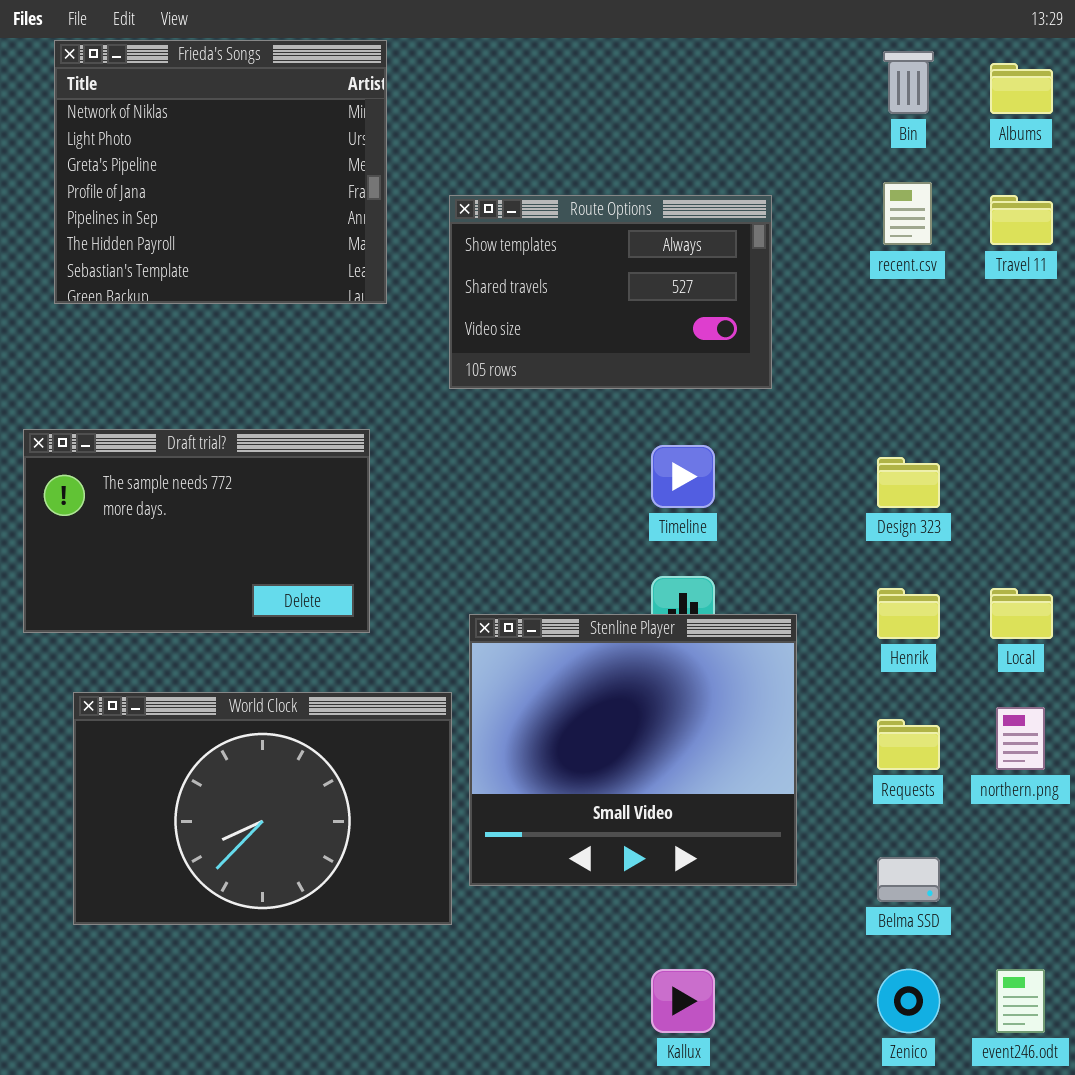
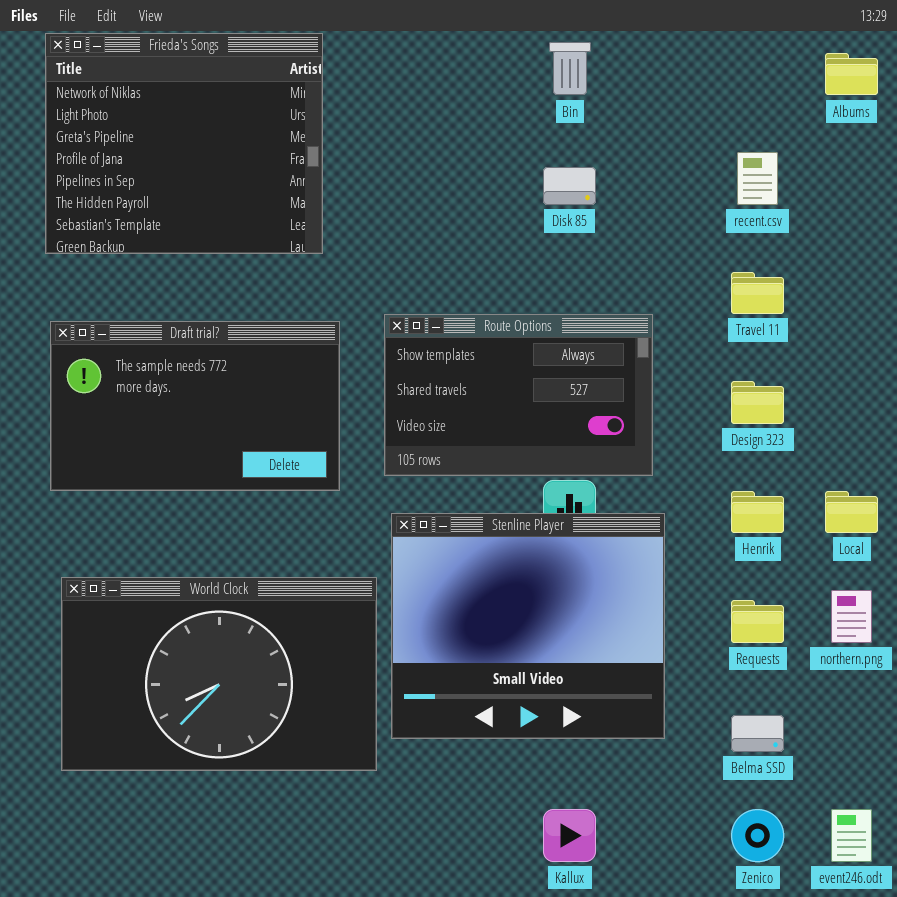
Bin: [883,51,934,114] -> [549,42,591,95], moved
Route Options: [449,195,772,389] -> [384,314,653,476], moved
Travel 11: [990,195,1053,245] -> [731,272,784,314], moved
Draft trial?: [23,429,370,633] -> [50,321,340,491], moved

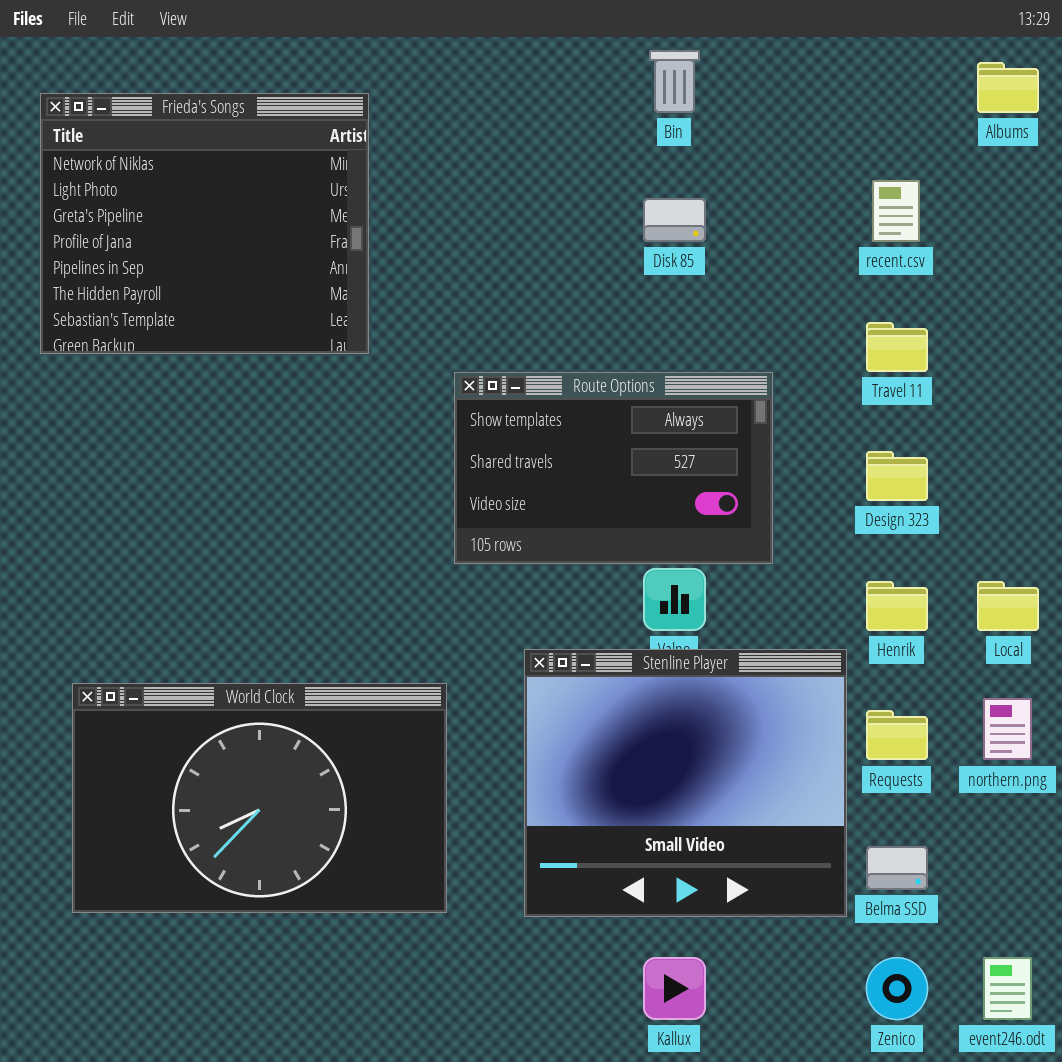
Frieda's Songs: [45,33,323,254] -> [40,93,369,354], moved
Draft trial?: [50,321,340,491] -> none, closed
Stenline Player: [391,513,665,739] -> [524,649,847,917], moved

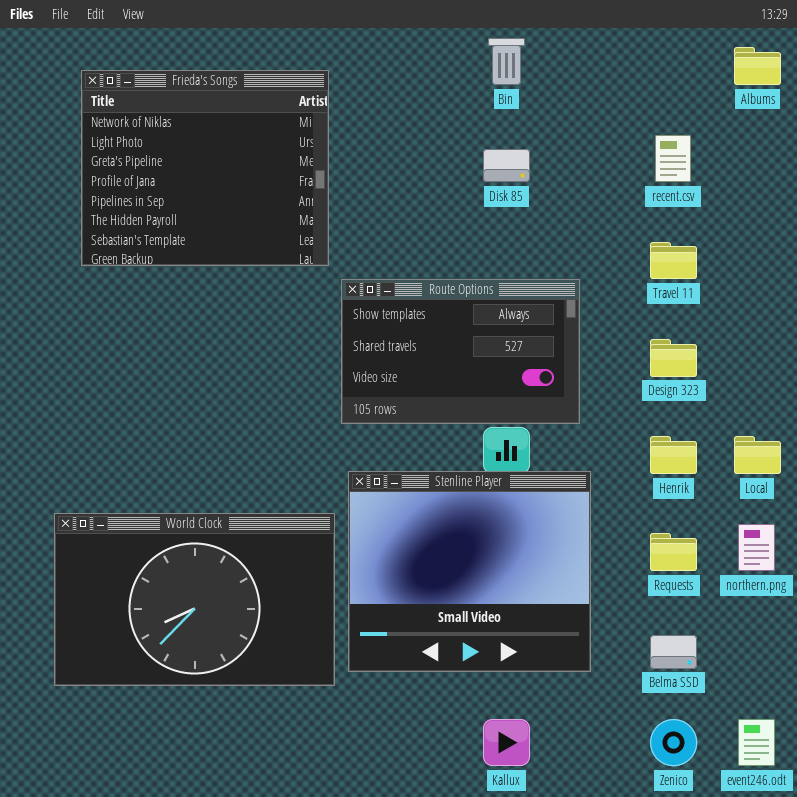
Frieda's Songs: [40,93,369,354] -> [81,70,329,266], moved
Stenline Player: [524,649,847,917] -> [348,471,591,672], moved

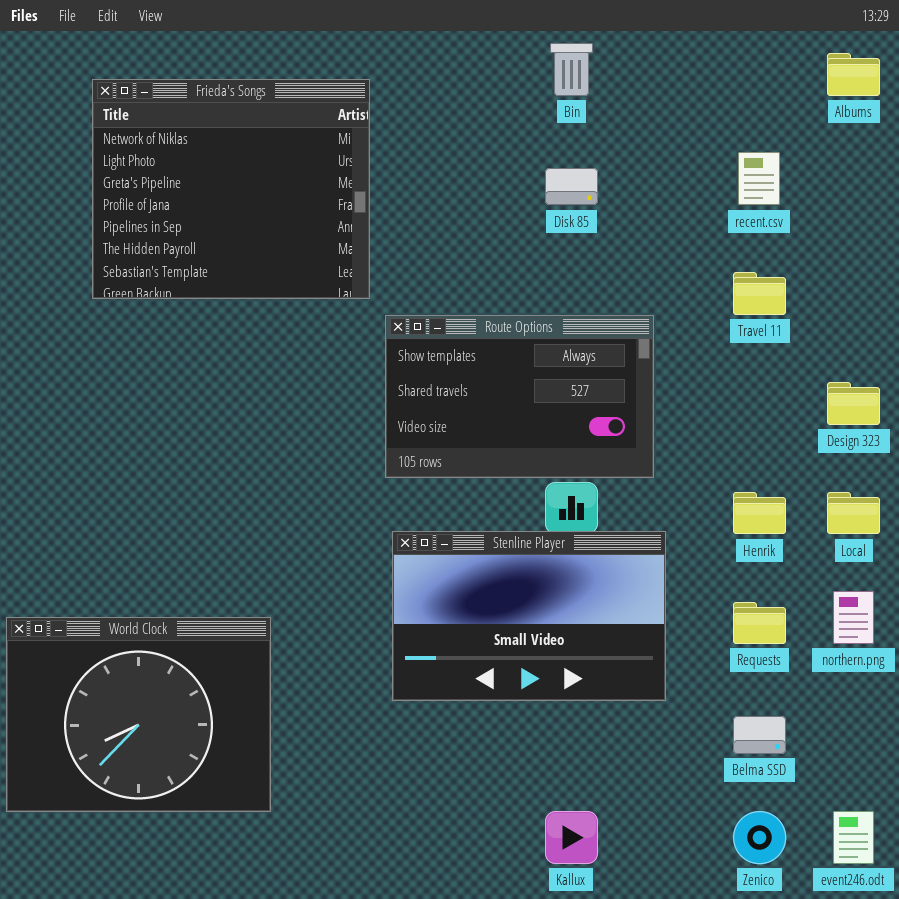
Design 323: [650,339,697,377] -> [827,382,880,425], moved
Stenline Player: [348,471,591,672] -> [392,531,666,701], resized
World Clock: [54,513,335,686] -> [6,617,271,812], moved, resized

